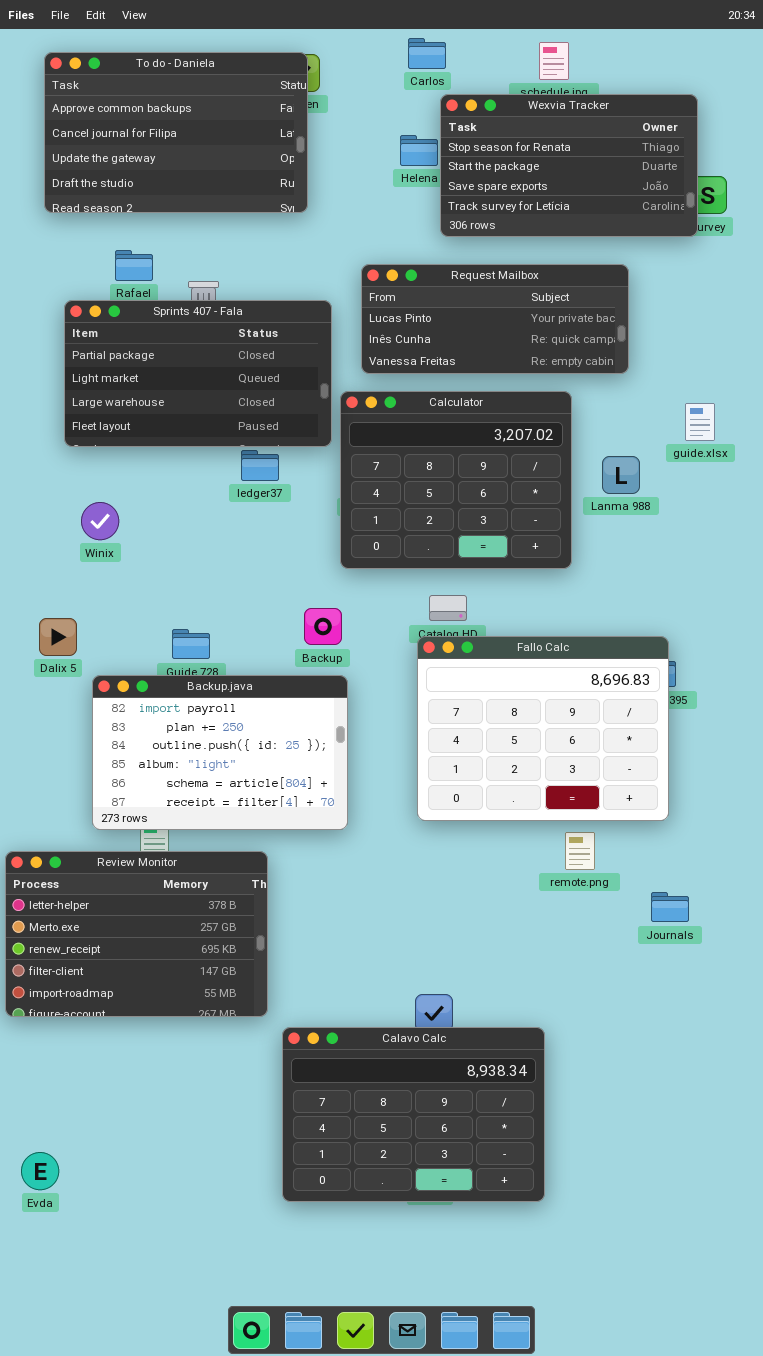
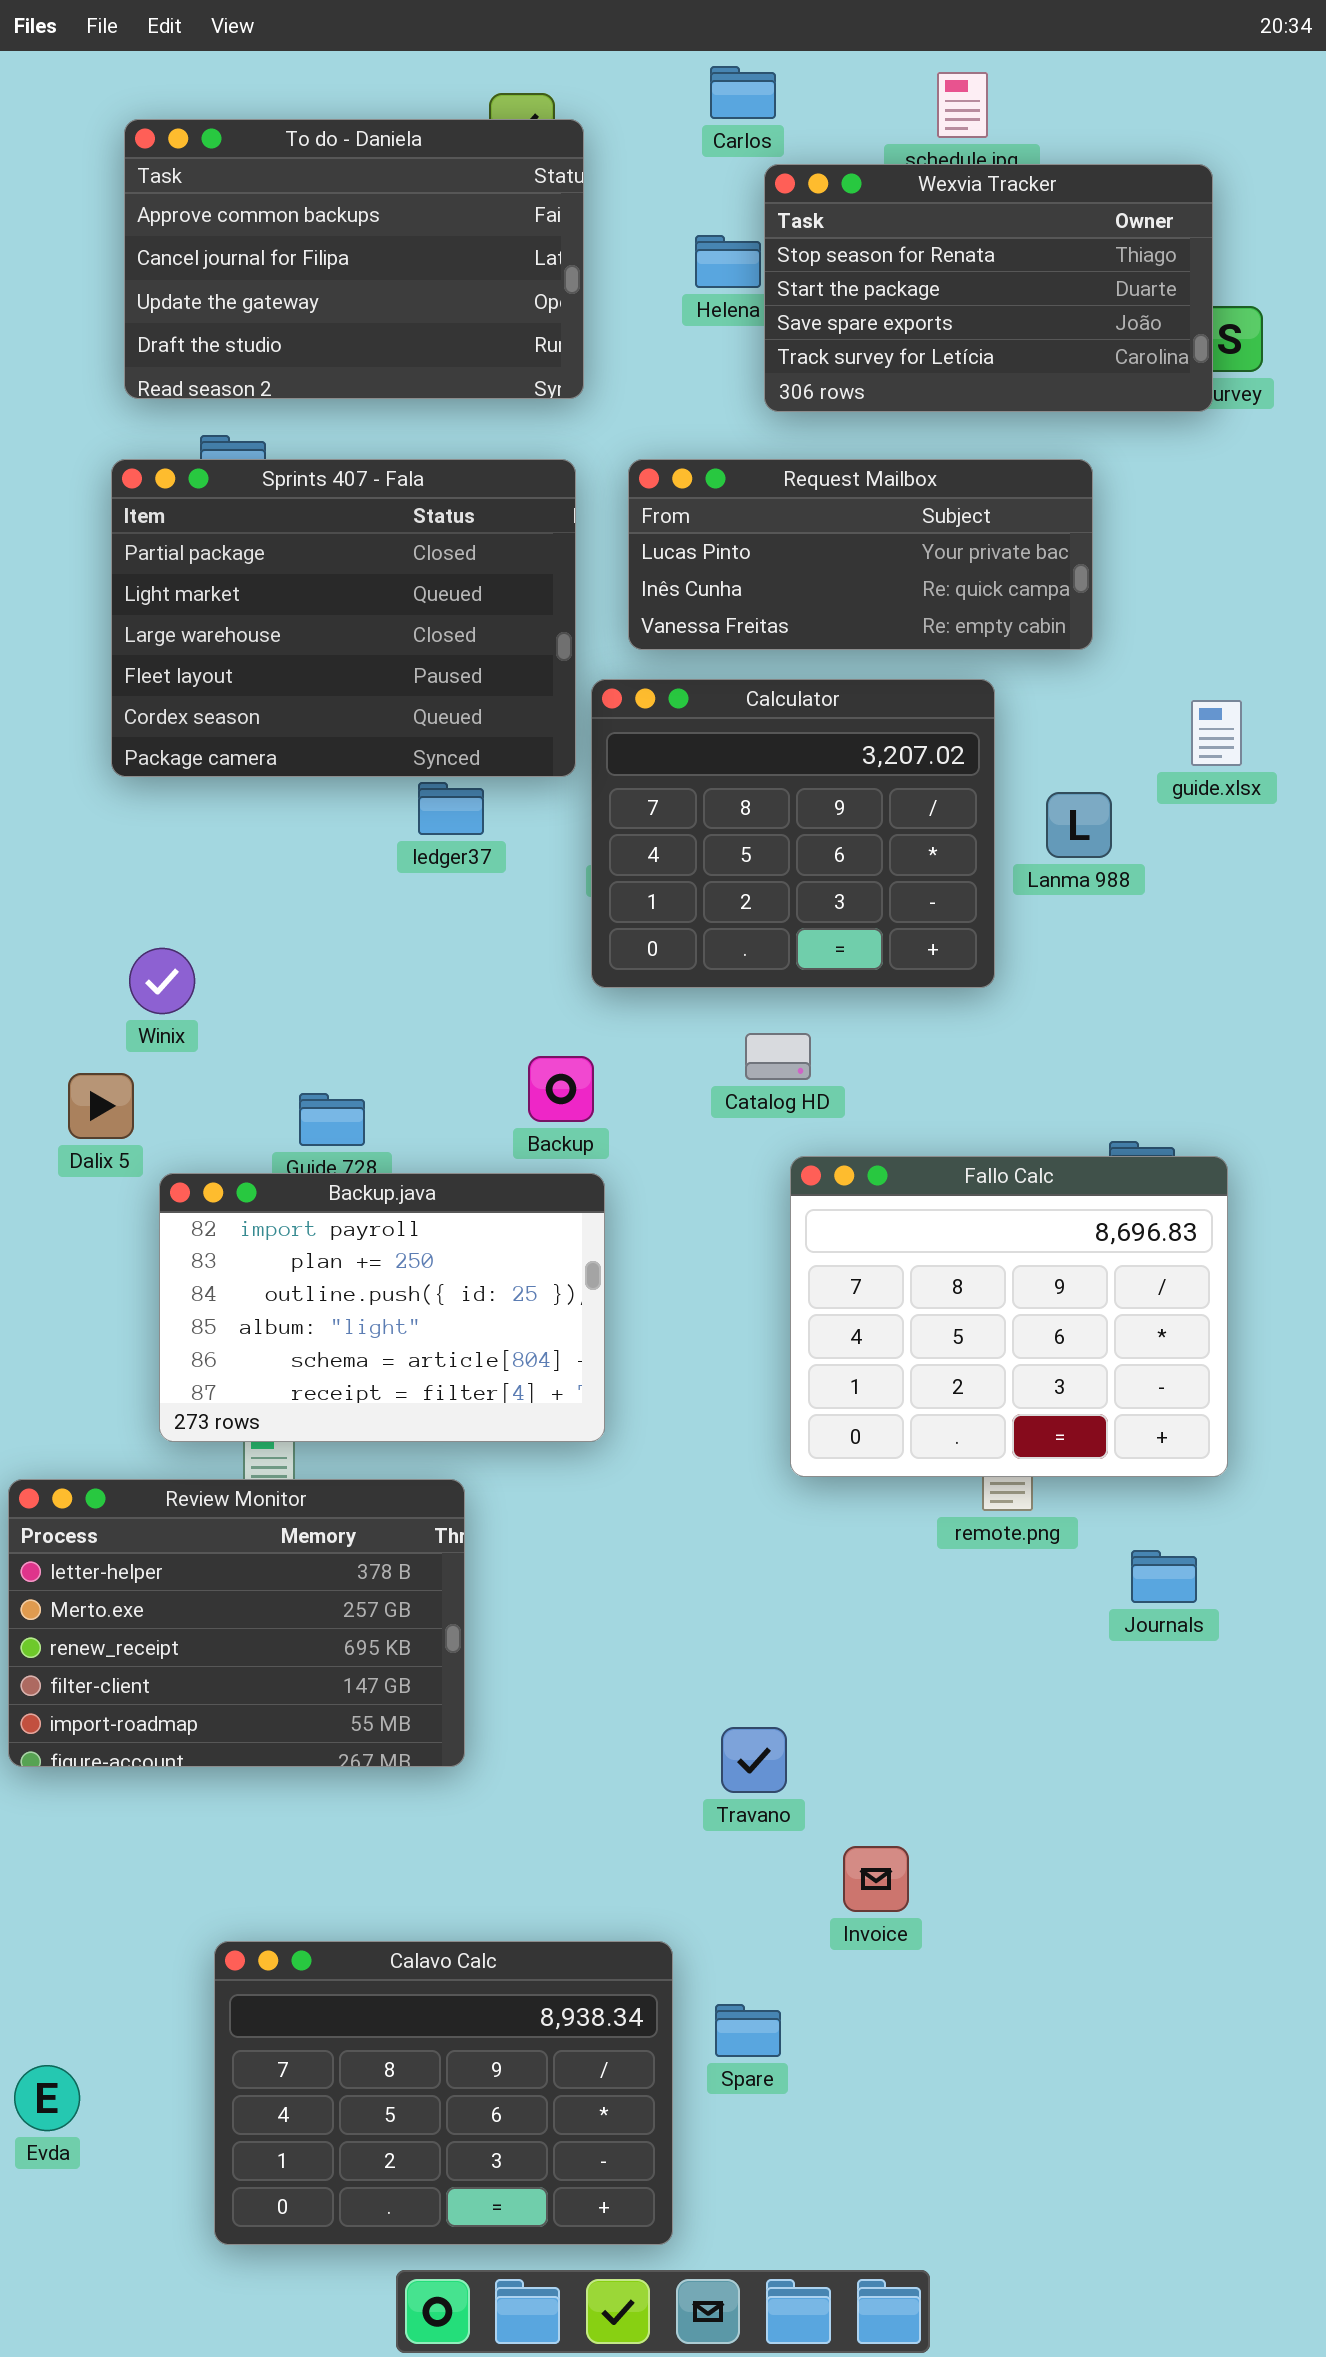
To do - Daniela: [44,52,308,213] -> [124,119,584,399], moved
Sprints 407 - Fala: [64,300,332,447] -> [111,459,576,777], resized
Winix: [81,502,119,540] -> [129,948,195,1014], moved
Fallo Calc: [417,636,669,821] -> [790,1156,1228,1477], moved
Calavo Calc: [282,1027,545,1202] -> [214,1941,673,2245], moved
Evda: [21,1152,59,1190] -> [14,2065,80,2131], moved

